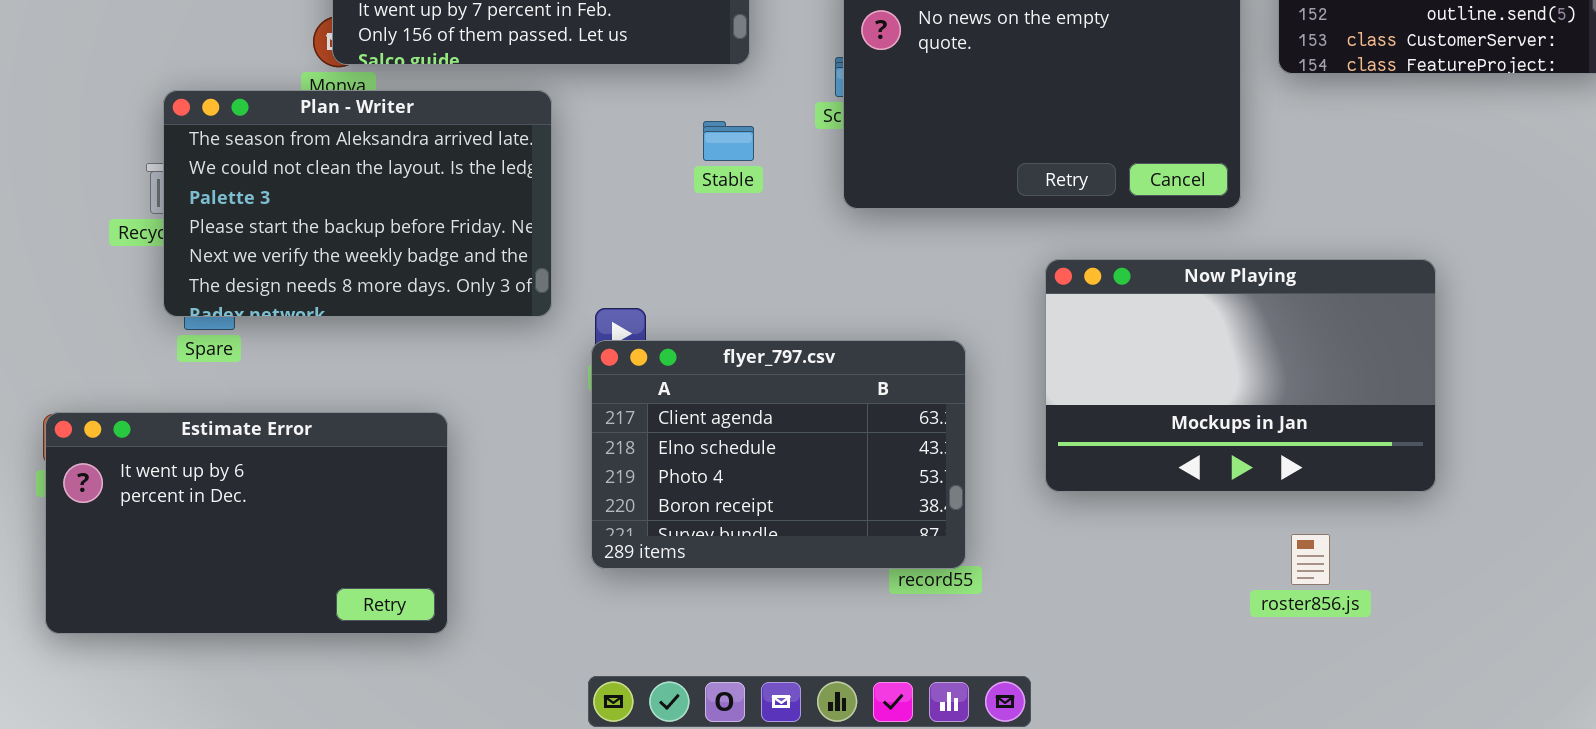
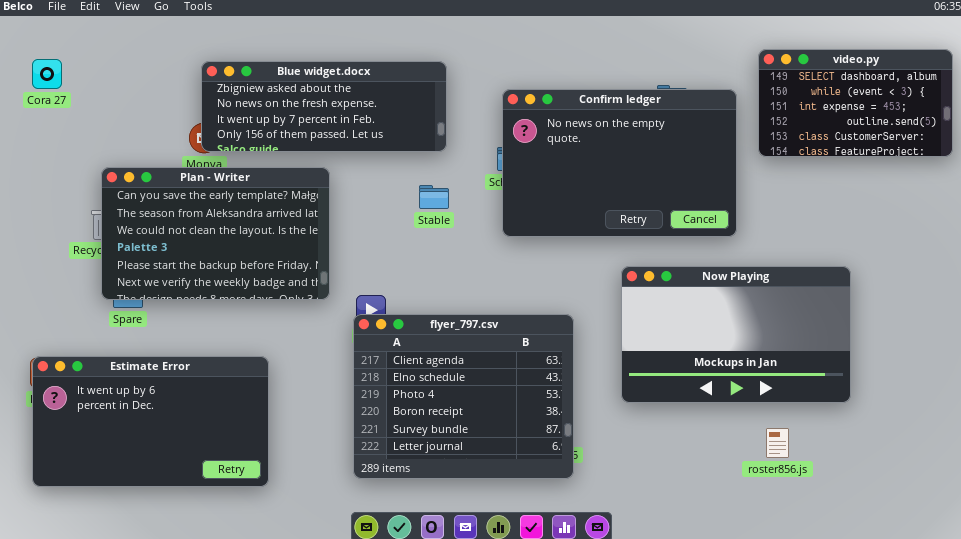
Plan - Writer: [163,90,552,317] -> [101,167,330,300], scrolled up 1 row
flyer_797.csv: [591,340,966,569] -> [353,314,574,479], resized

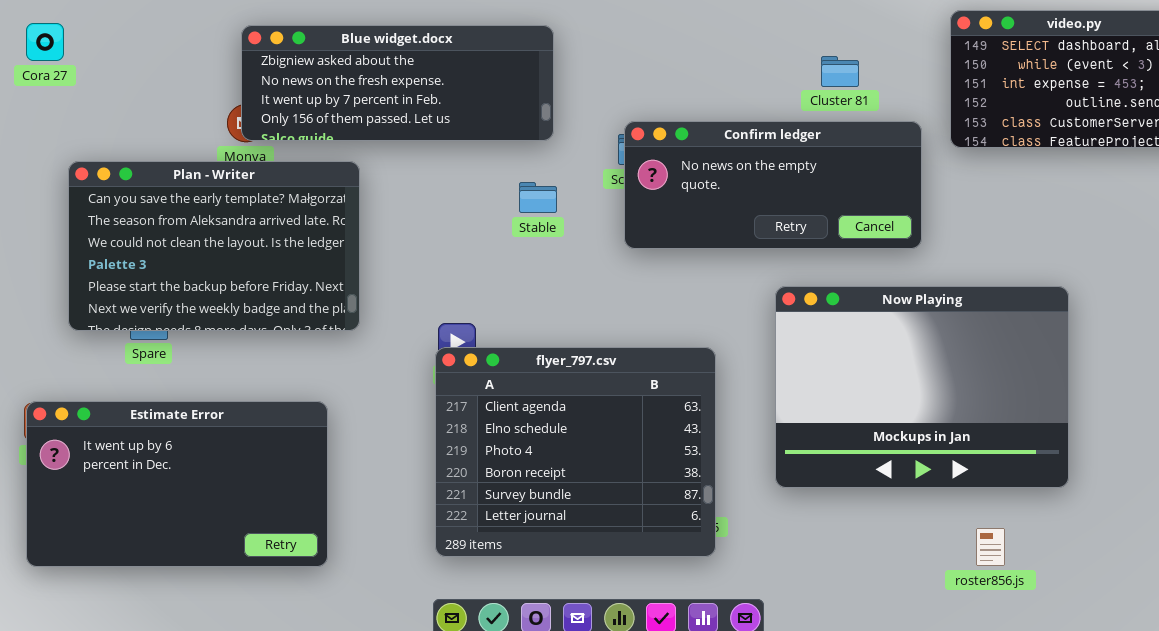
Confirm ledger: [502,89,737,237] -> [624,121,922,249], resized
Plan - Writer: [101,167,330,300] -> [68,161,360,331], moved
Now Playing: [621,266,851,403] -> [775,286,1069,488], resized
roster856.js: [766,428,789,458] -> [976,528,1005,566], moved

